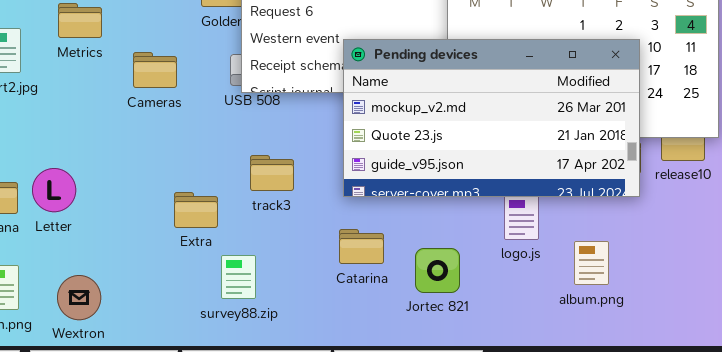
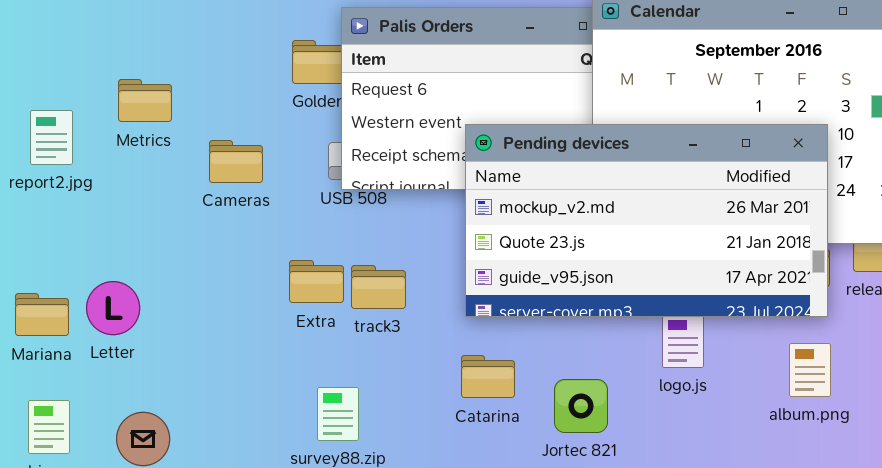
Extra: [174,192,218,228] -> [289,260,344,303], moved
album.png: [574,241,609,285] -> [789,343,831,397], moved

